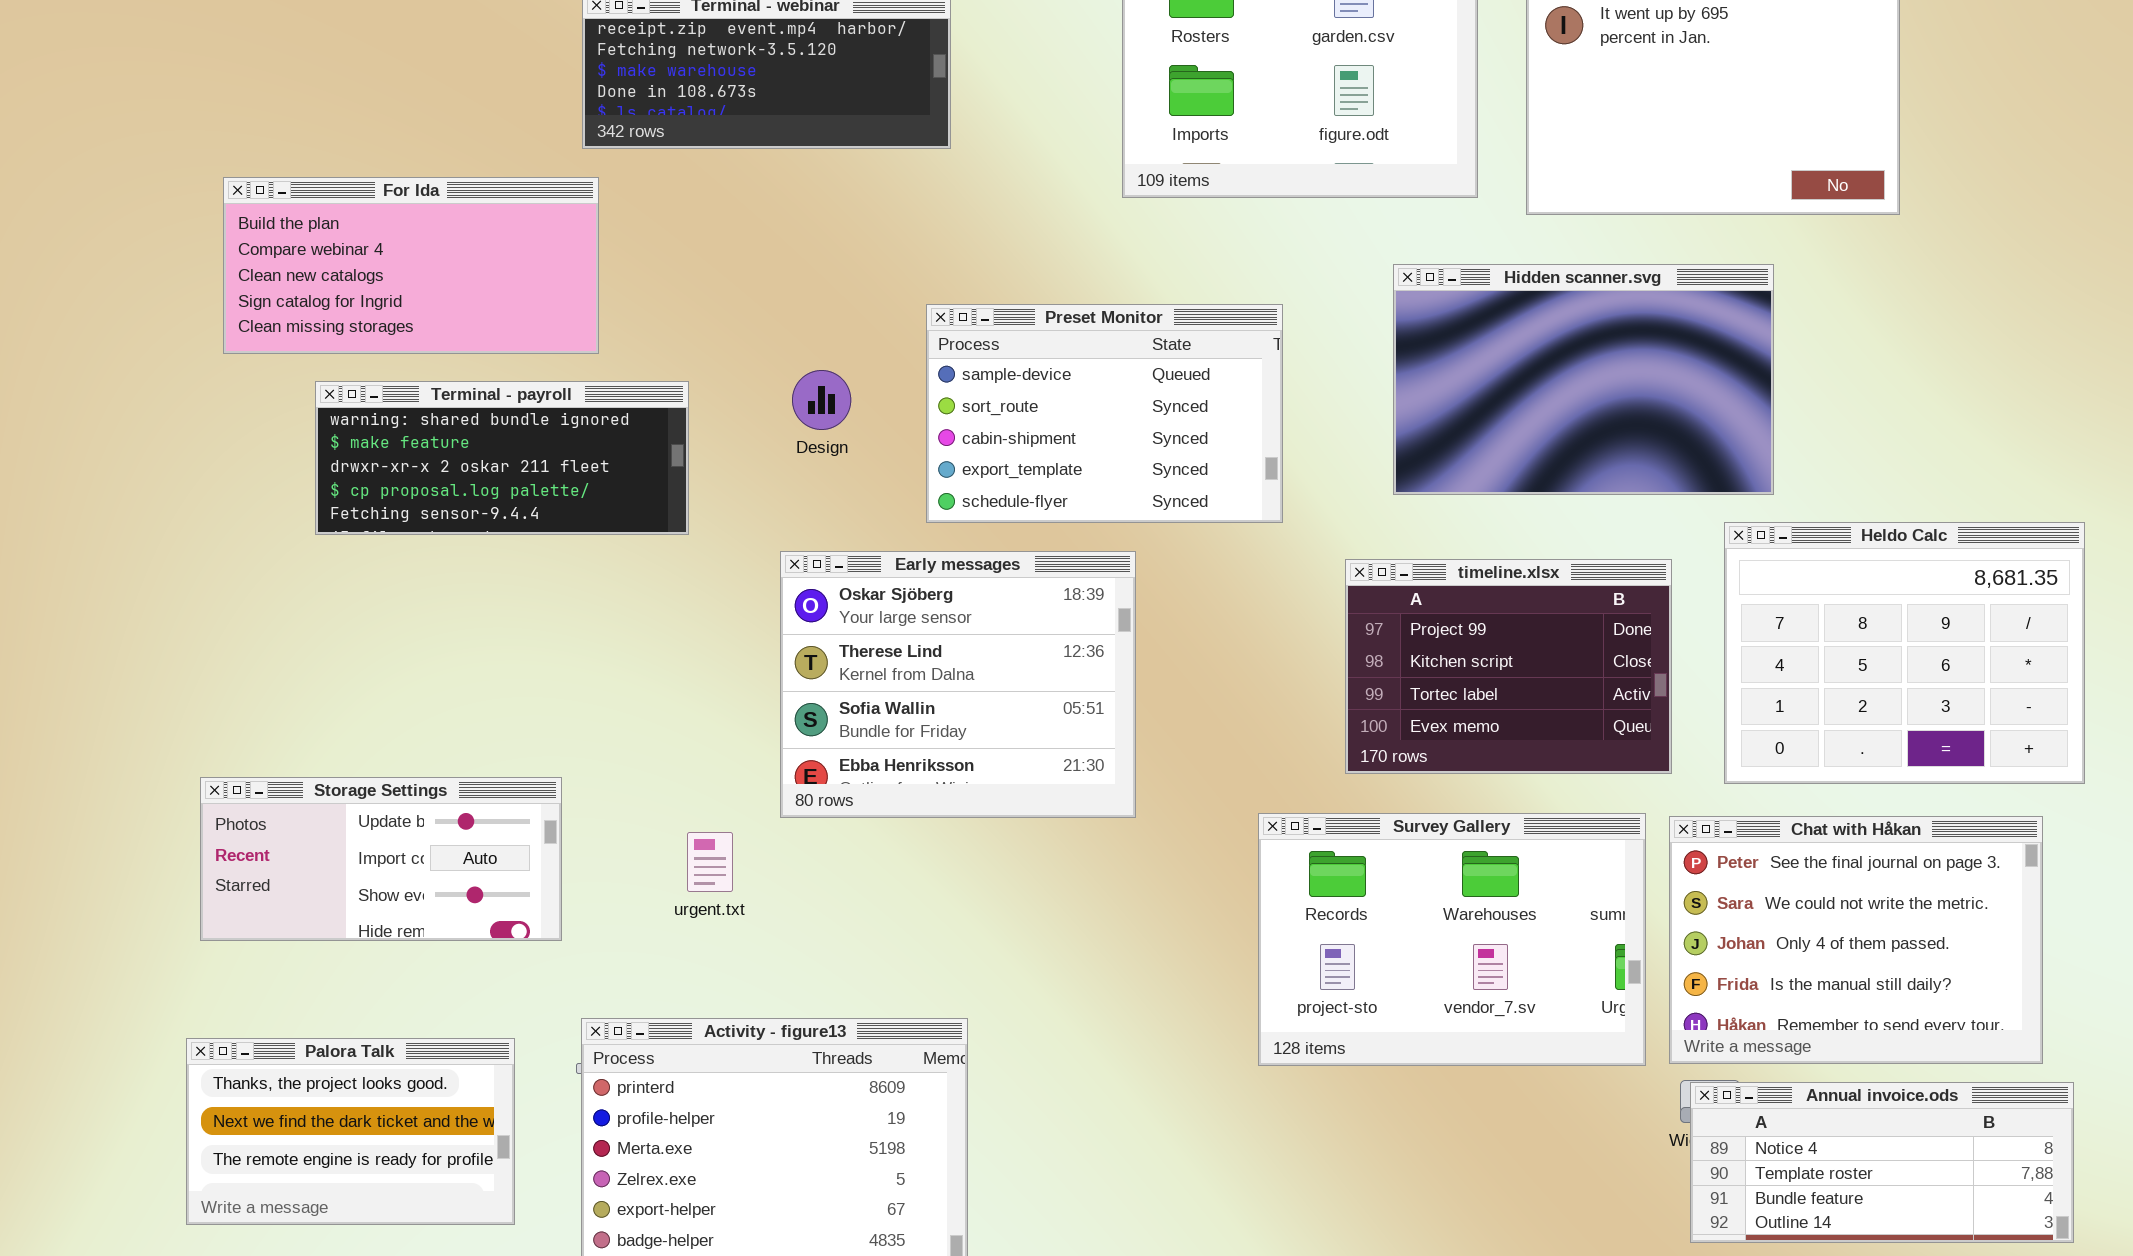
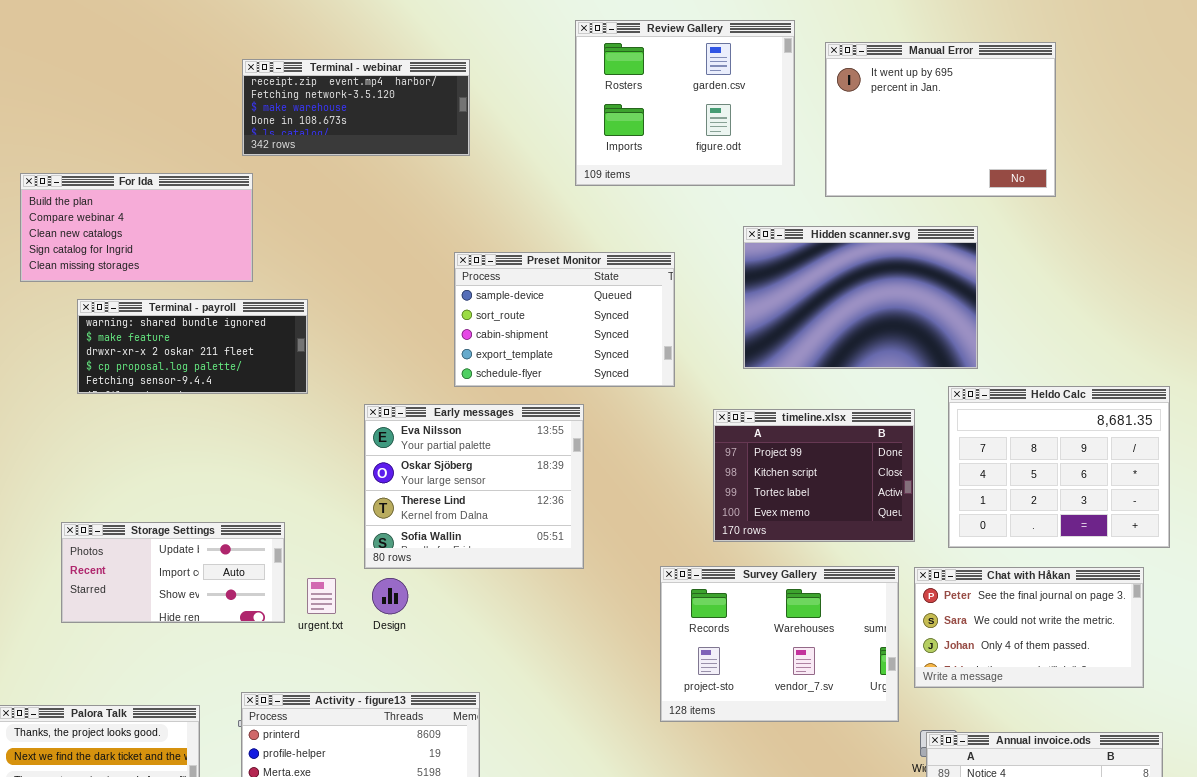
Design: [792,370,851,430] -> [372,578,408,614], moved
Early messages: [780,551,1136,818] -> [364,404,584,569], scrolled up 1 row
Storage Settings: [200,777,562,941] -> [61,522,285,623], moved
Chat with Håkan: [1669,816,2043,1064] -> [914,567,1144,688], resized

